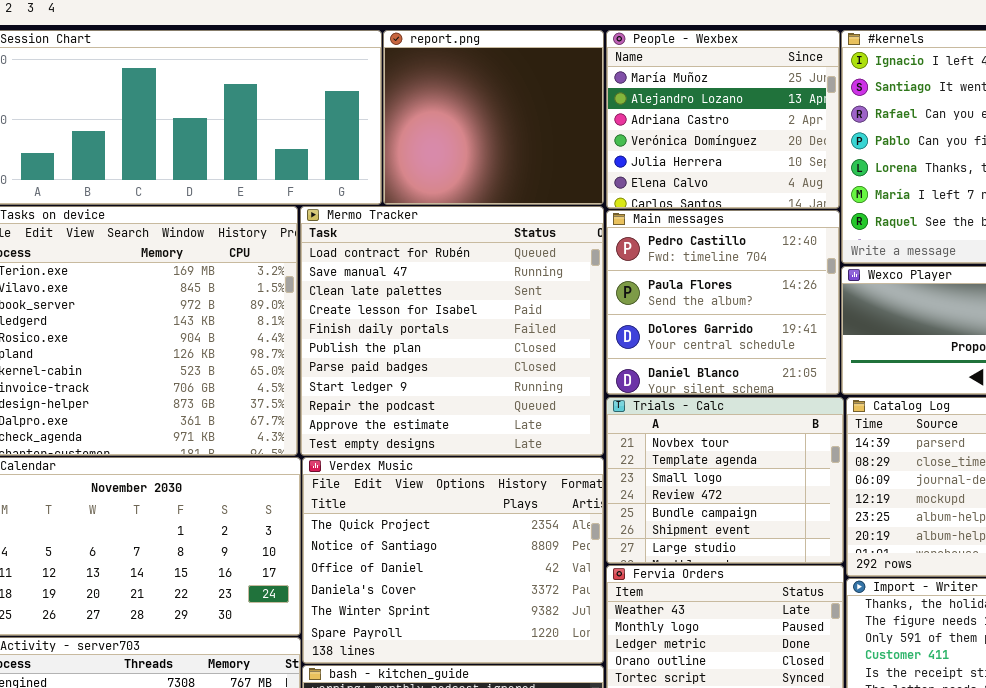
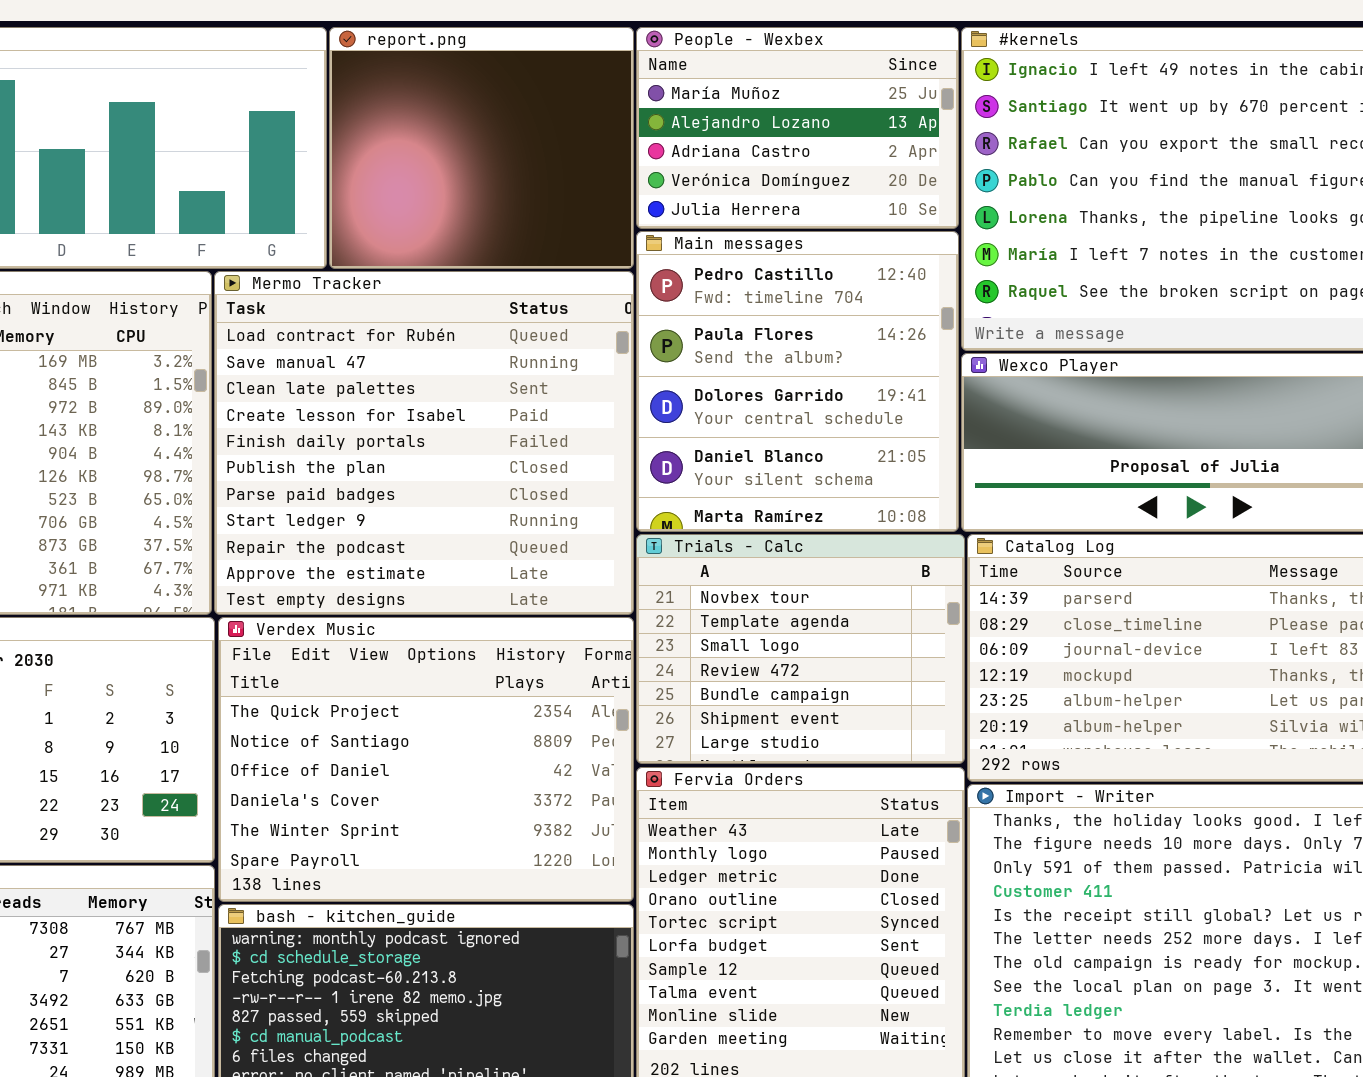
People - Wexbex: [606,30,840,209] -> [636,27,959,229], resized
Main messages: [606,210,840,395] -> [636,231,959,532], resized

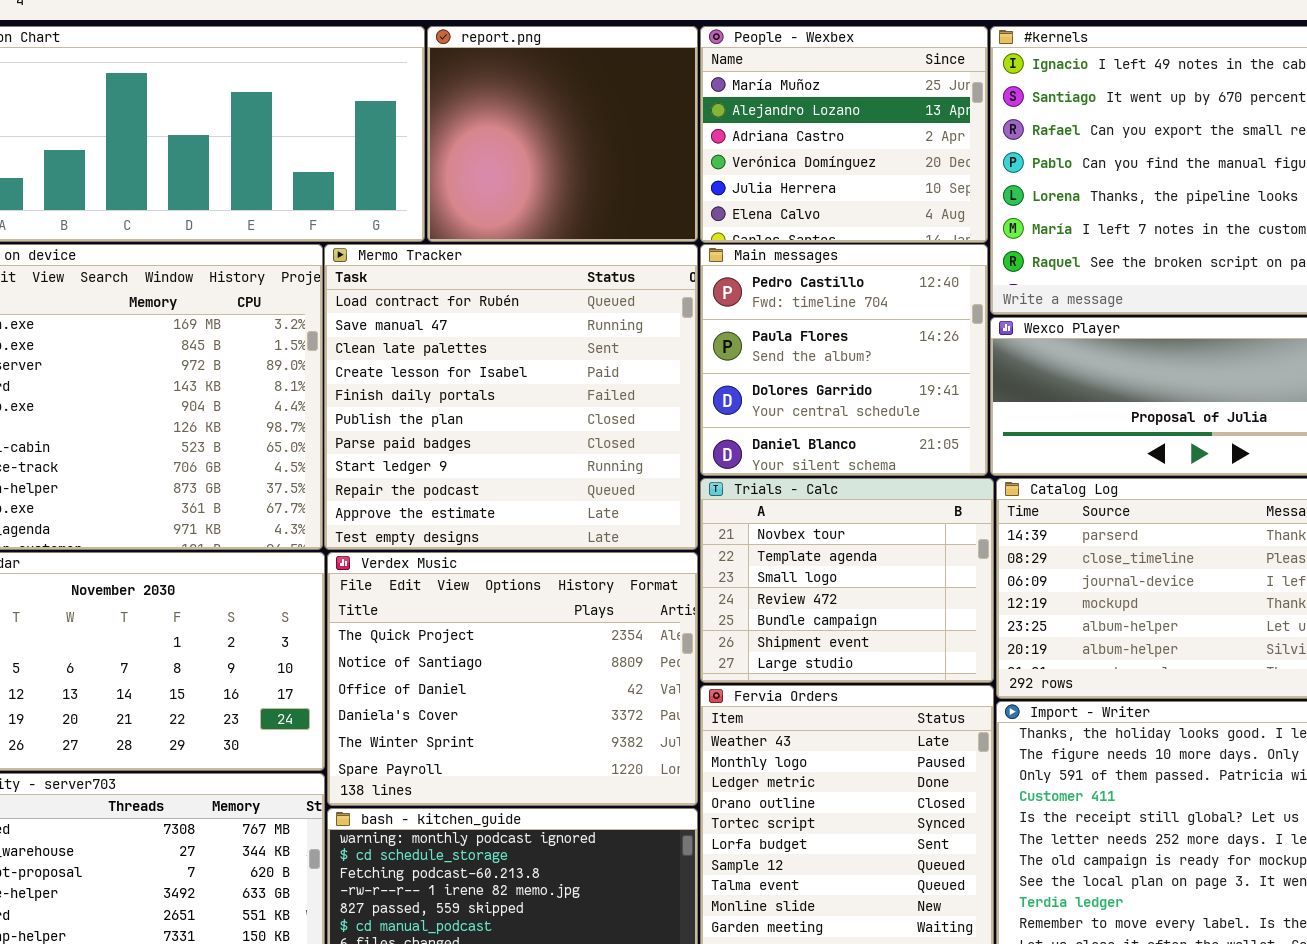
People - Wexbex: [636,27,959,229] -> [700,26,988,243], resized
Main messages: [636,231,959,532] -> [700,244,988,476], resized

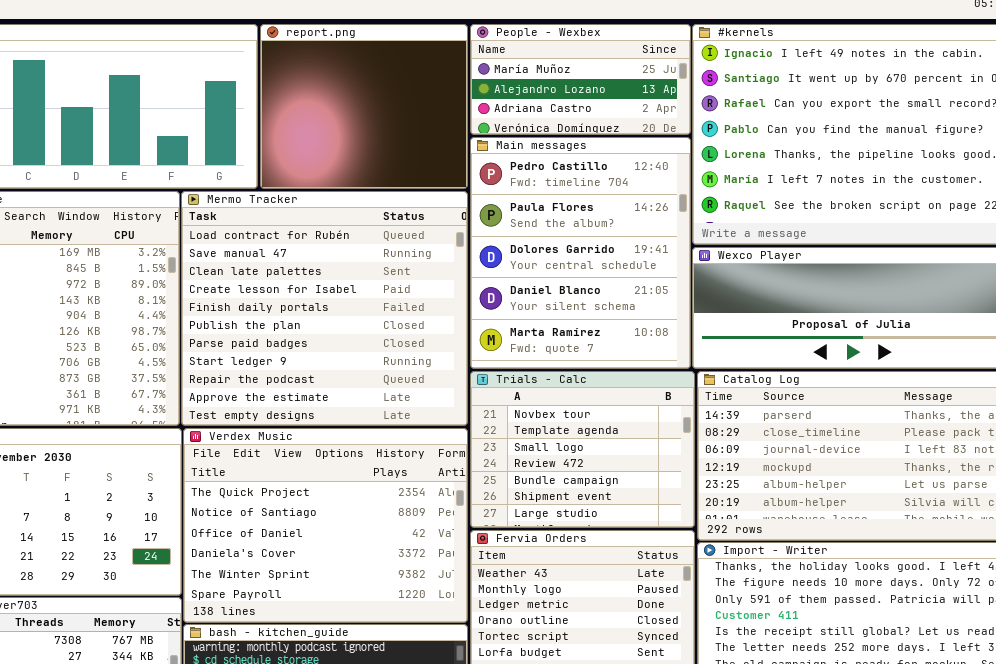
People - Wexbex: [700,26,988,243] -> [470,24,691,135], resized
Main messages: [700,244,988,476] -> [470,137,691,369], resized

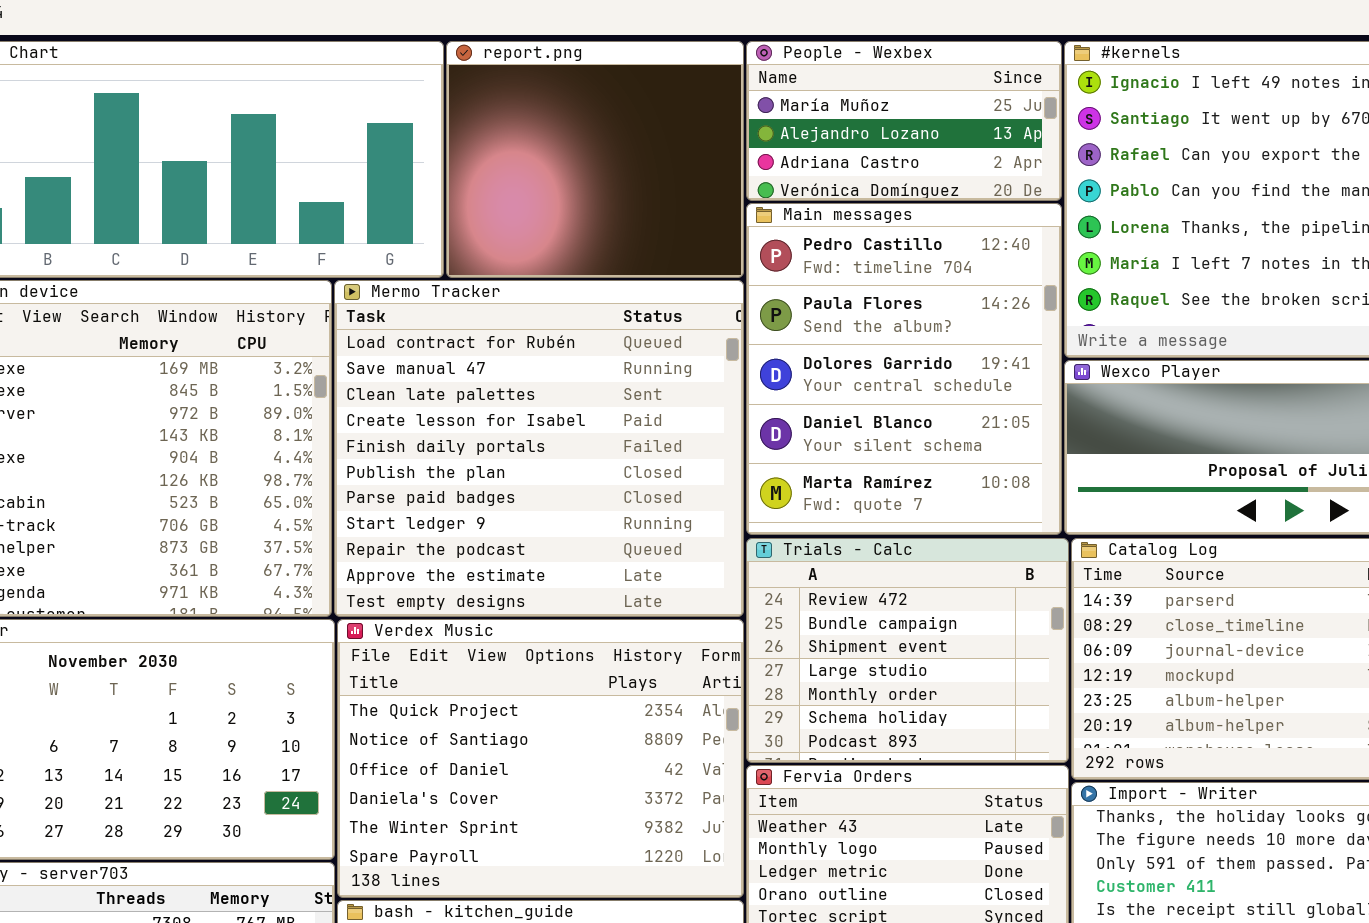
Trials - Calc: [470,371,695,528] -> [746,538,1069,763], scrolled down 3 rows

